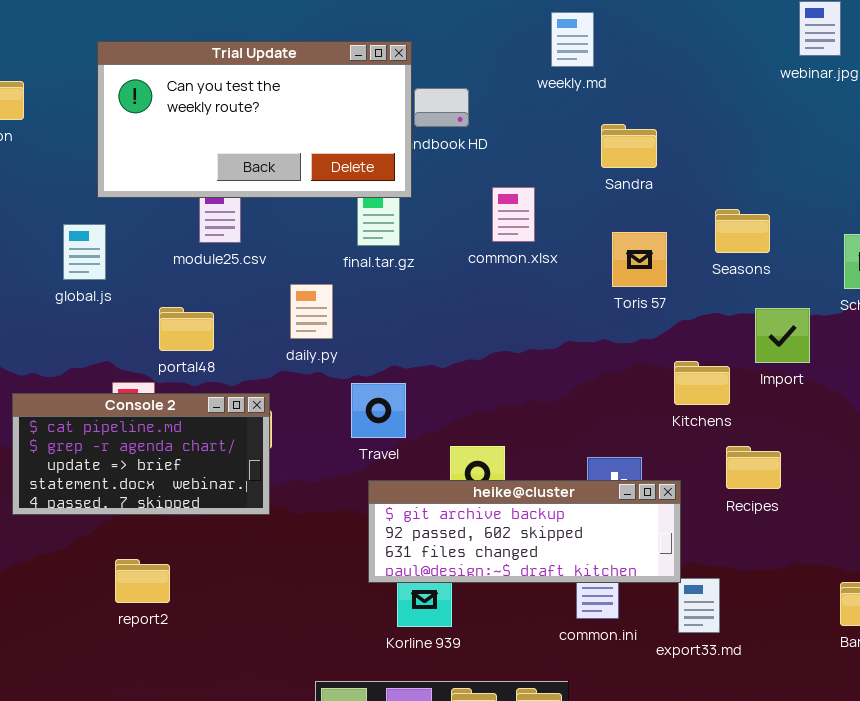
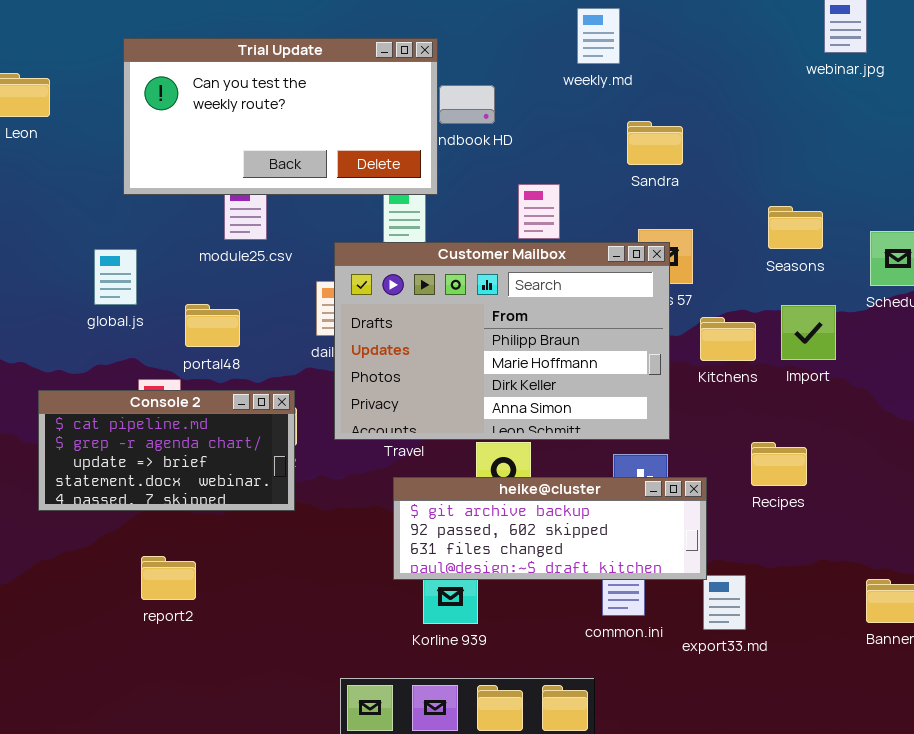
Seasons: [715,209,770,253] -> [768,206,823,249], moved
global.js: [63,224,106,280] -> [94,249,137,305], moved
Customer Mailbox: none -> [334,242,670,440], opened
Kitchens: [674,361,730,405] -> [700,317,756,361], moved

